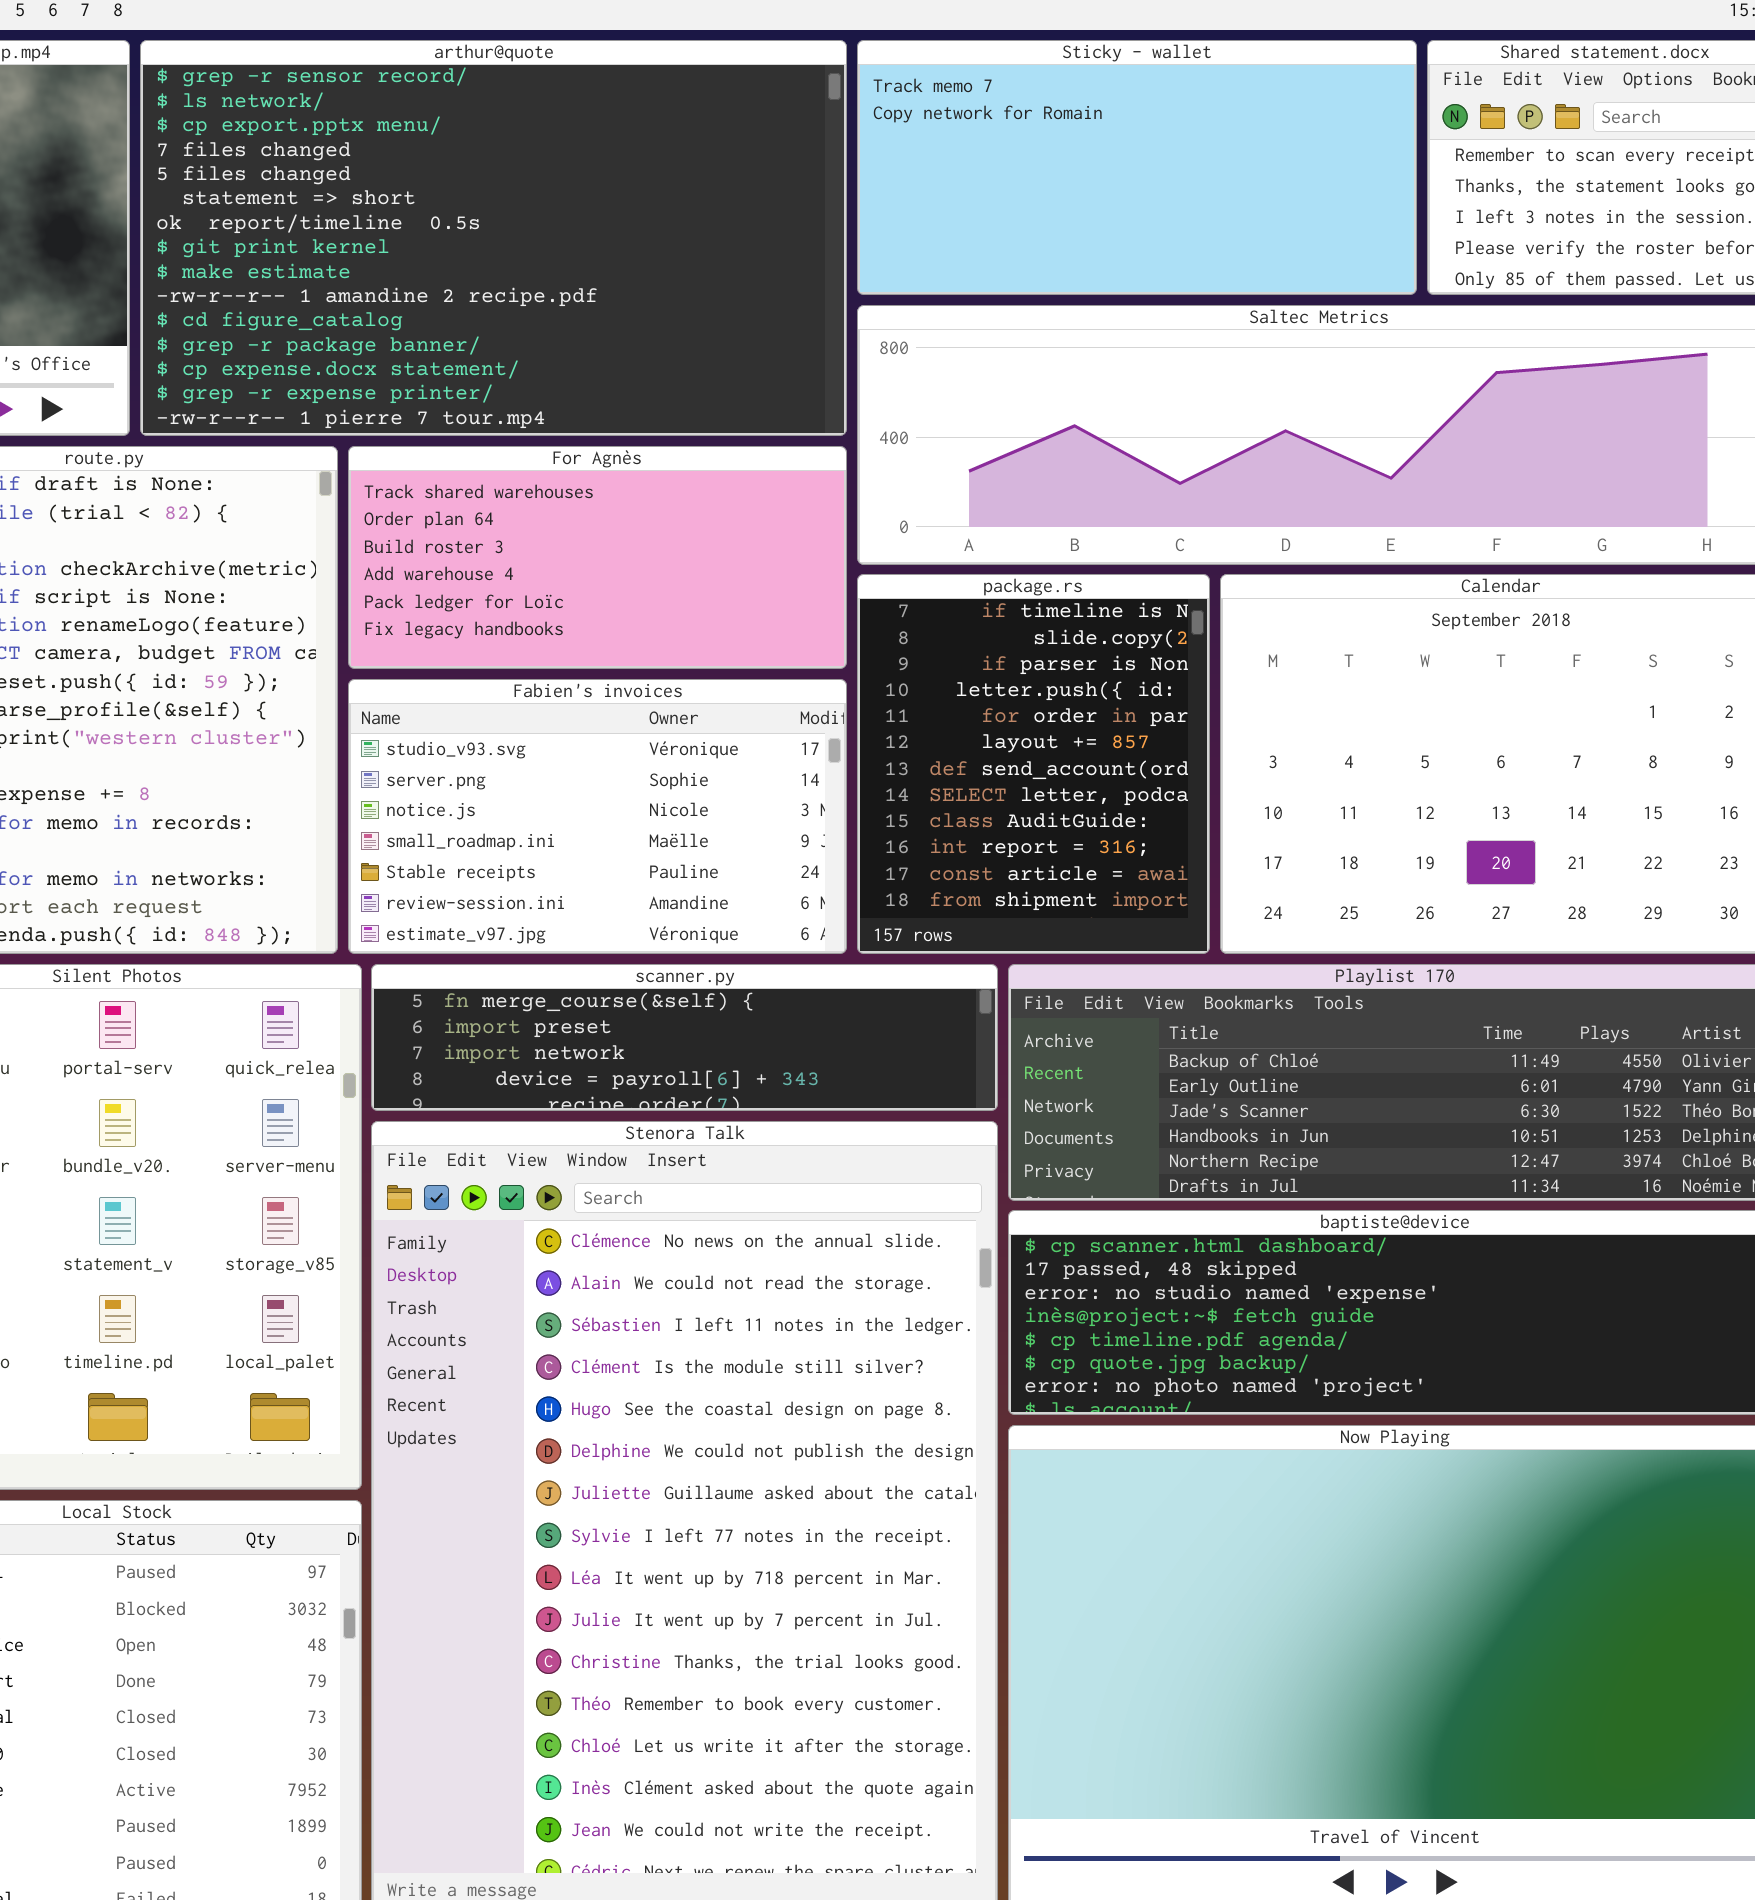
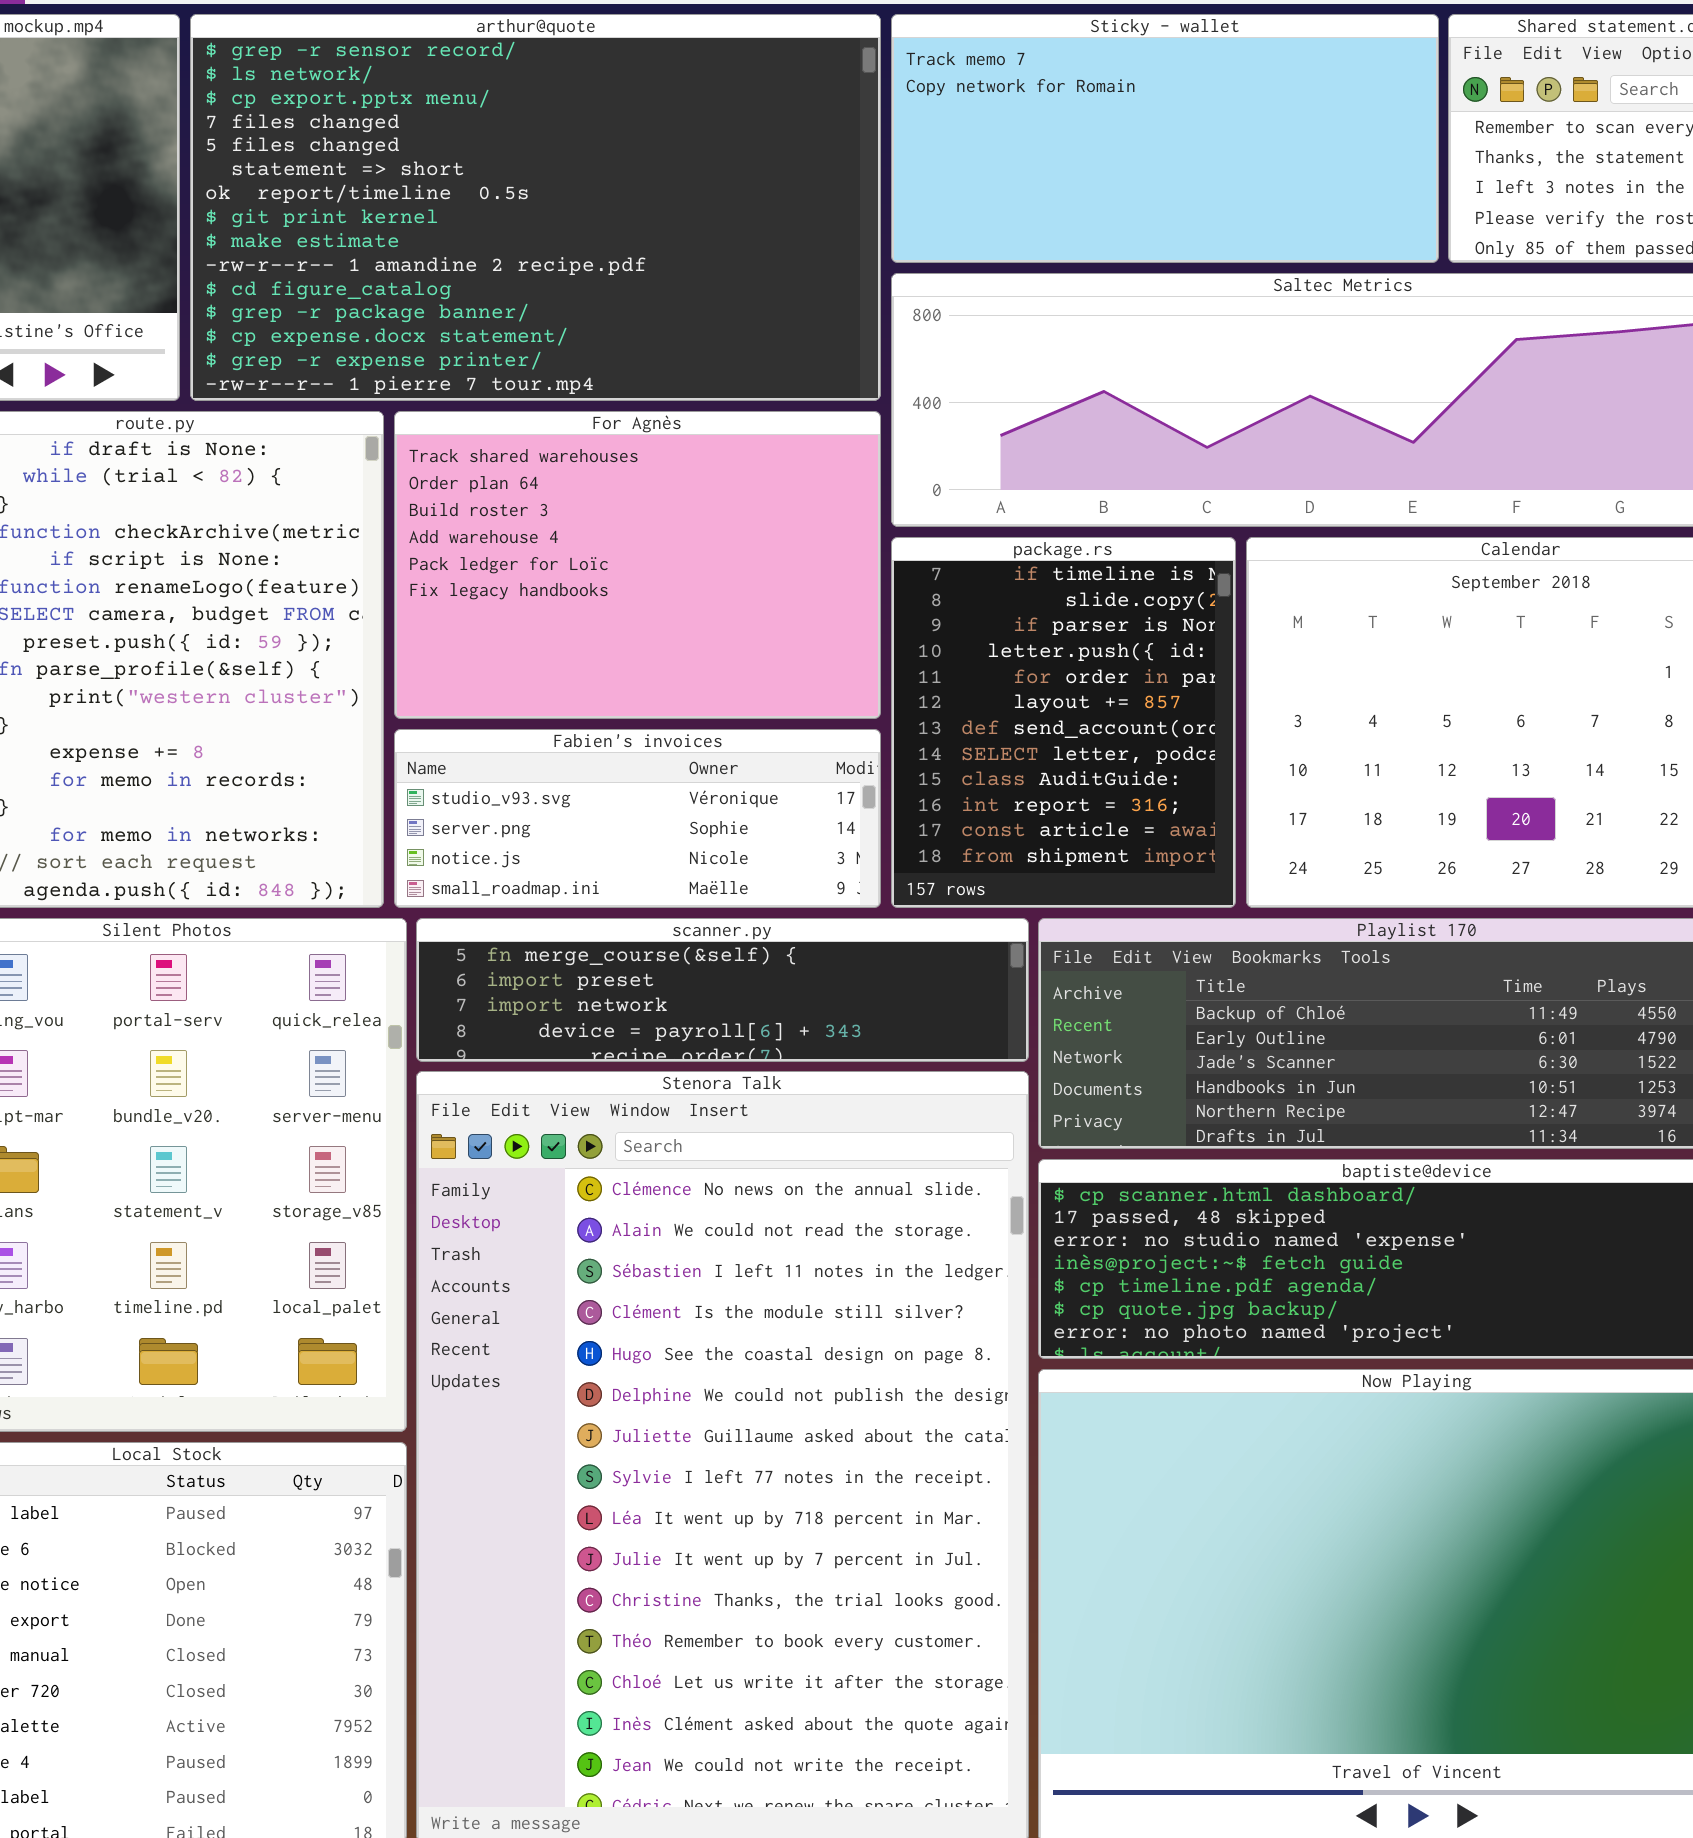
For Agnès: [348,446,847,669] -> [394,411,881,719], resized
Fabien's invoices: [348,679,847,954] -> [394,729,881,908], resized

